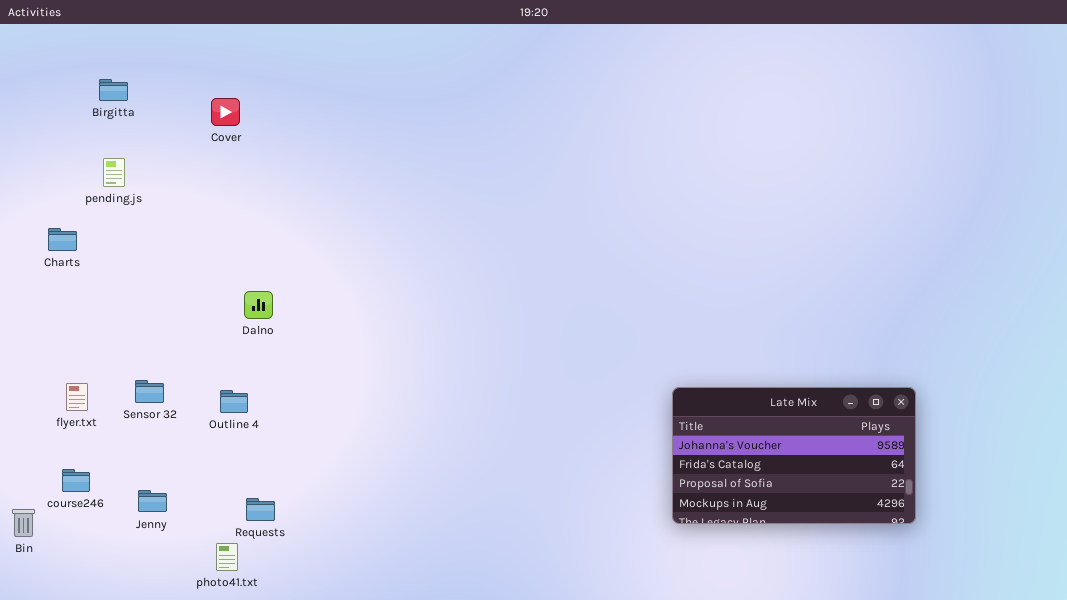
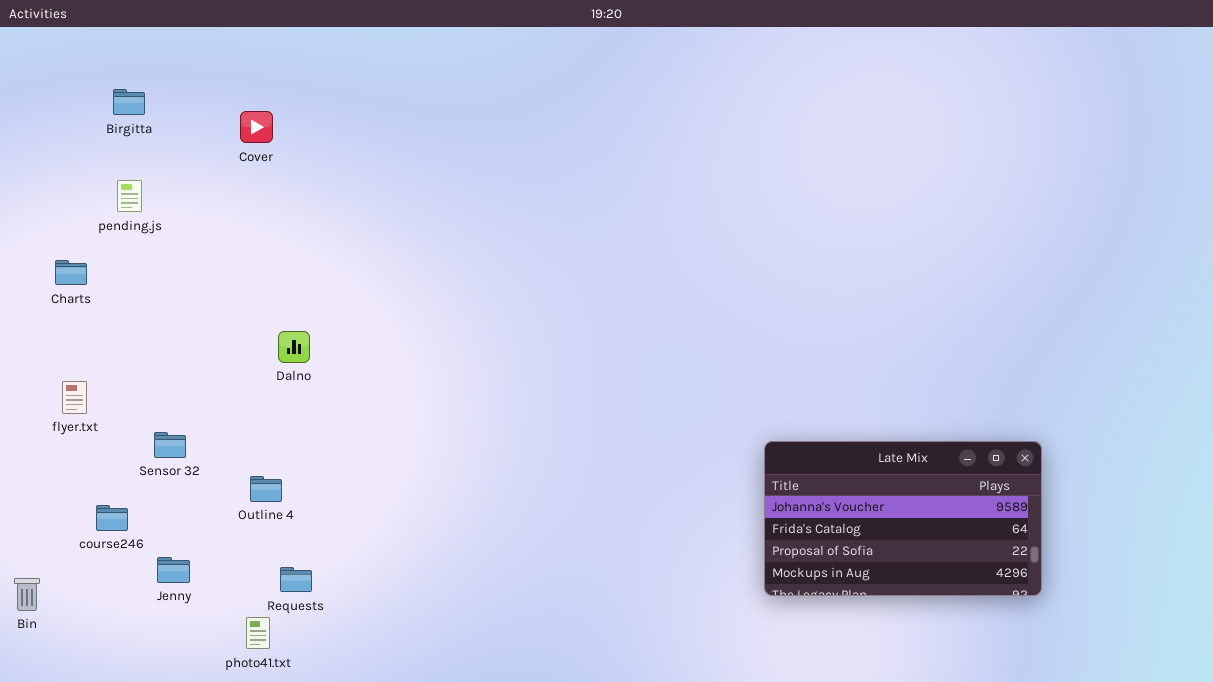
flyer.txt: [66,383,88,411] -> [62,381,87,414], moved
Outline 4: [220,390,248,413] -> [250,476,282,502], moved
course246: [62,469,90,492] -> [96,505,128,531], moved

